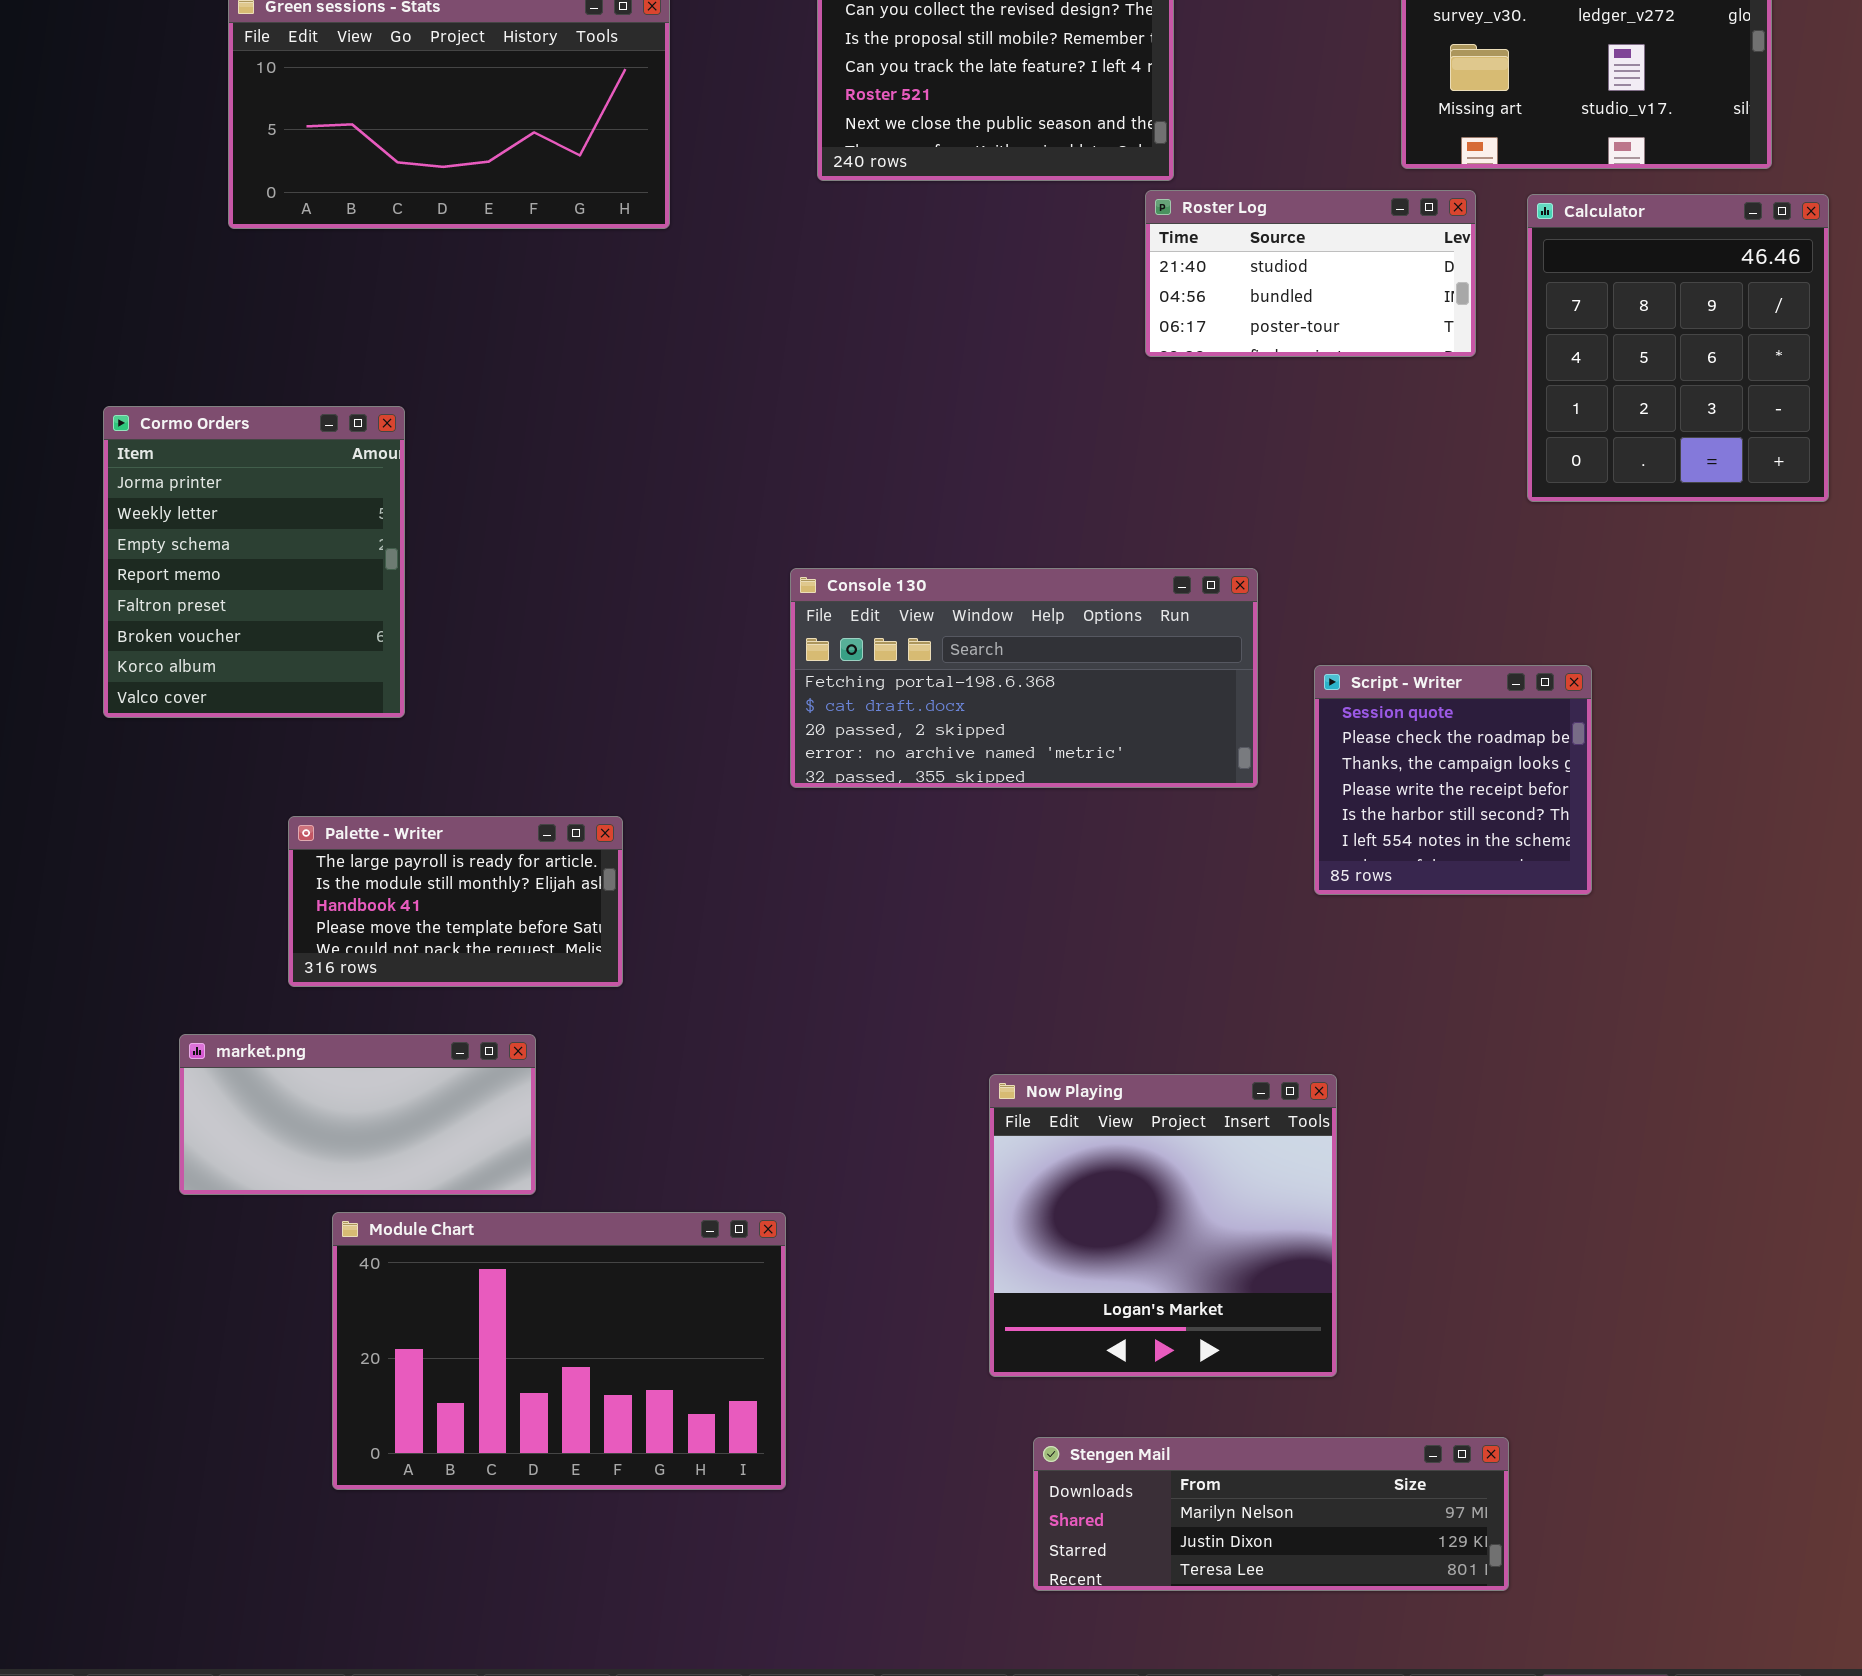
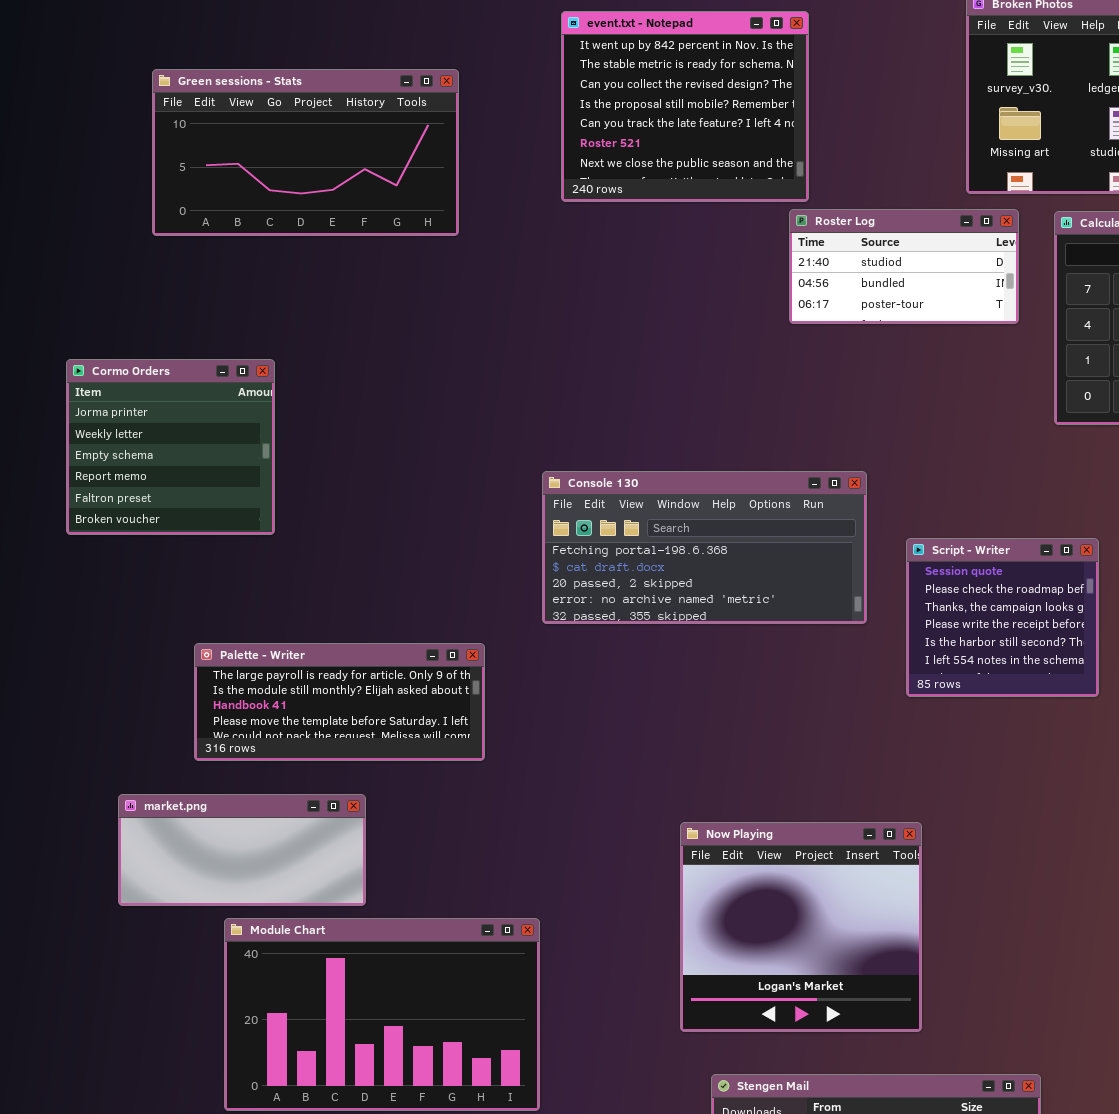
Cormo Orders: [103,406,405,718] -> [66,359,275,535], resized
Palette - Writer: [288,816,623,987] -> [194,643,485,761], resized

